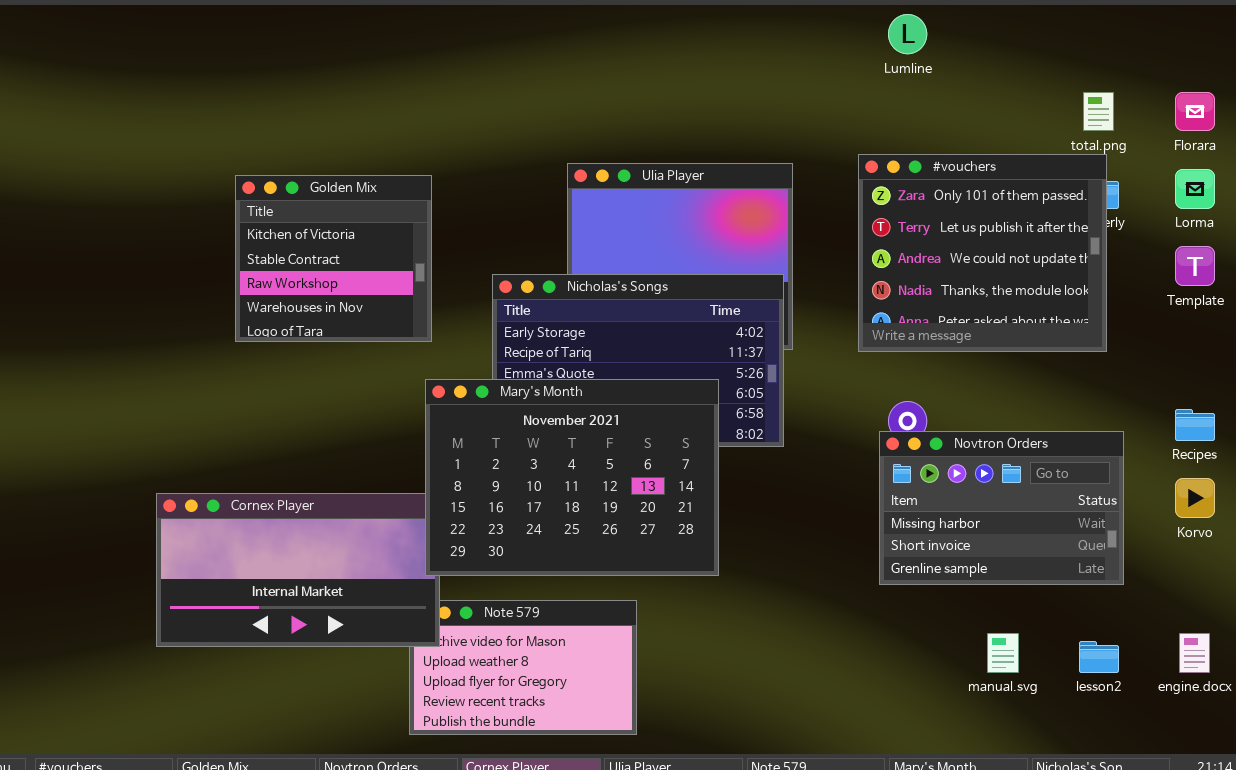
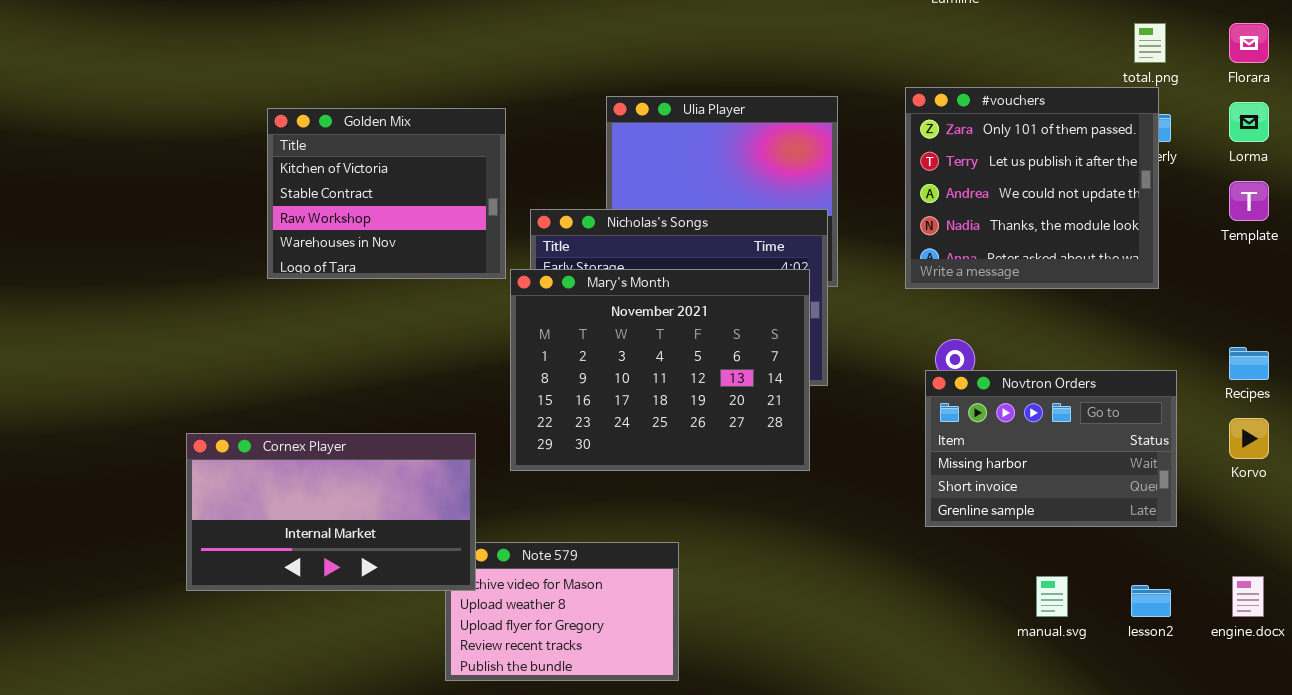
Golden Mix: [235,175,432,342] -> [267,108,506,279], resized
Mary's Month: [425,379,719,576] -> [510,269,810,471], moved

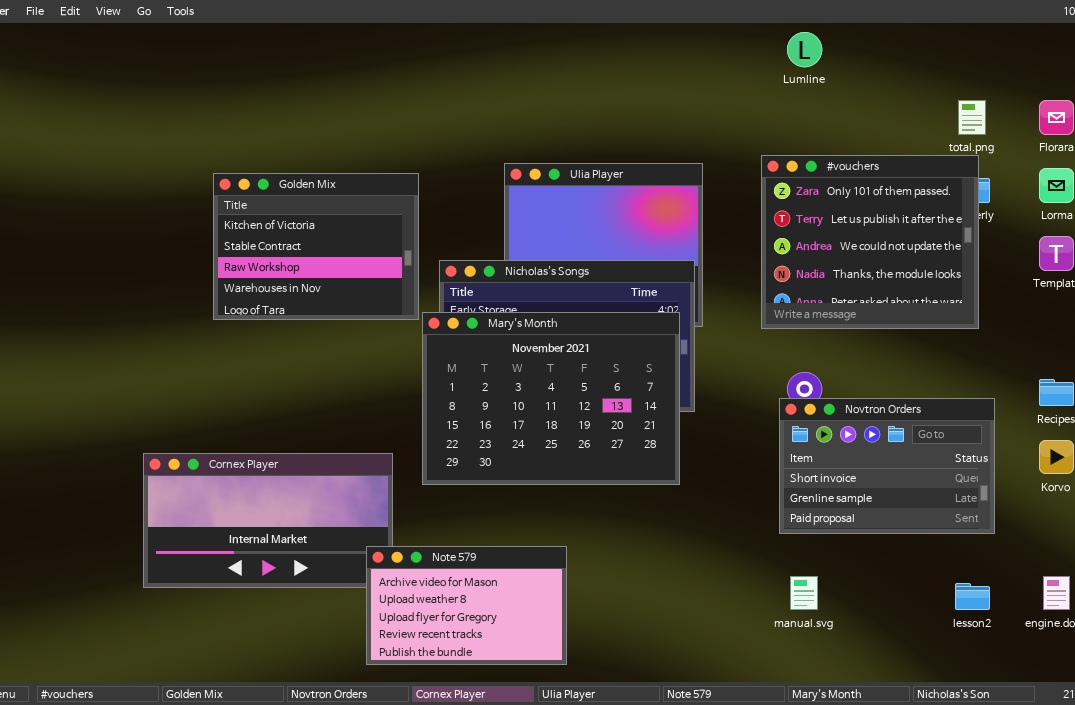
Novtron Orders: [925,370,1177,527] -> [779,398,995,534], scrolled down 1 row
Note 579: [445,542,679,681] -> [366,546,567,665], raised
manual.svg: [1036,576,1068,617] -> [790,576,818,610], moved

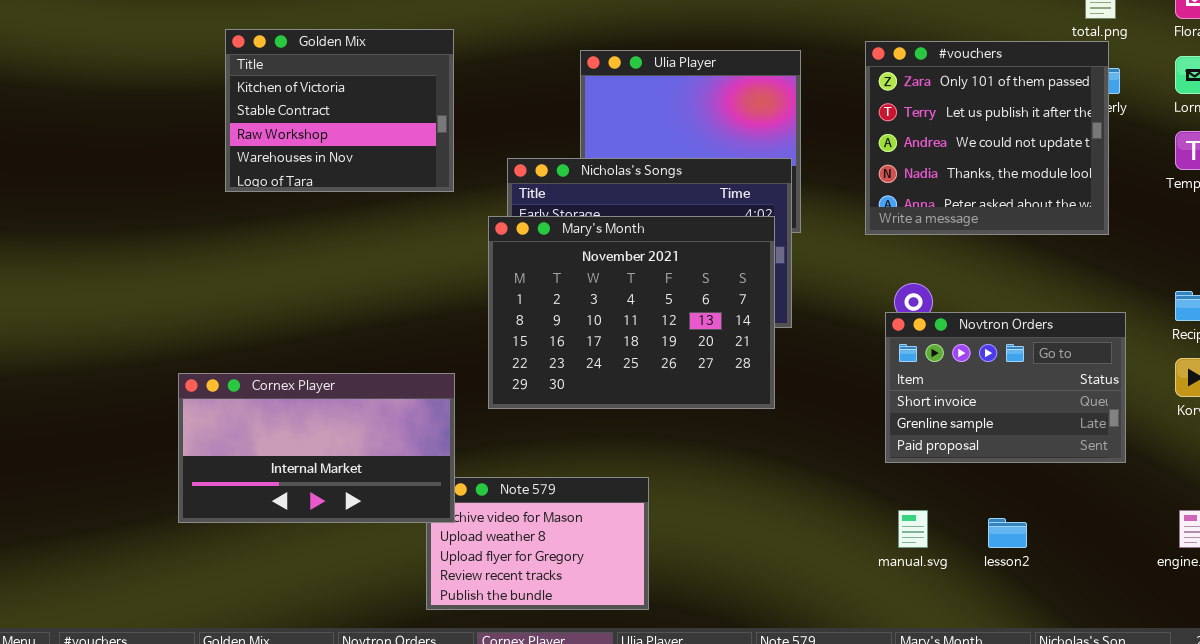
Golden Mix: [213,173,419,320] -> [225,29,454,192], moved
Cornex Player: [143,453,393,588] -> [178,373,455,523], raised
lesson2: [955,583,990,610] -> [988,518,1027,548], moved

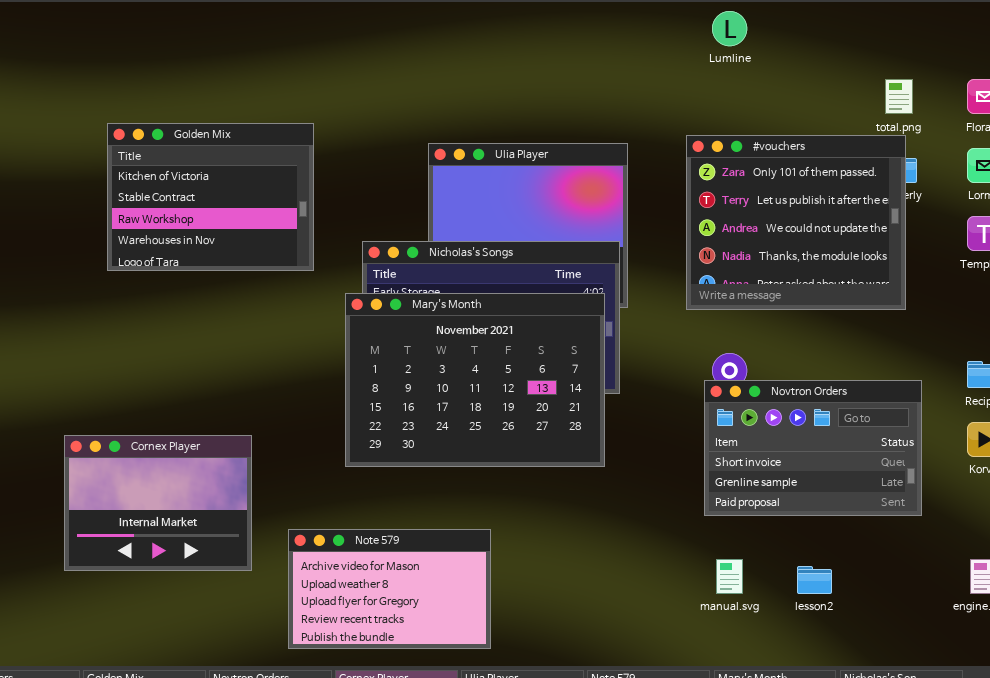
Cornex Player: [178,373,455,523] -> [64,435,252,571], resized

